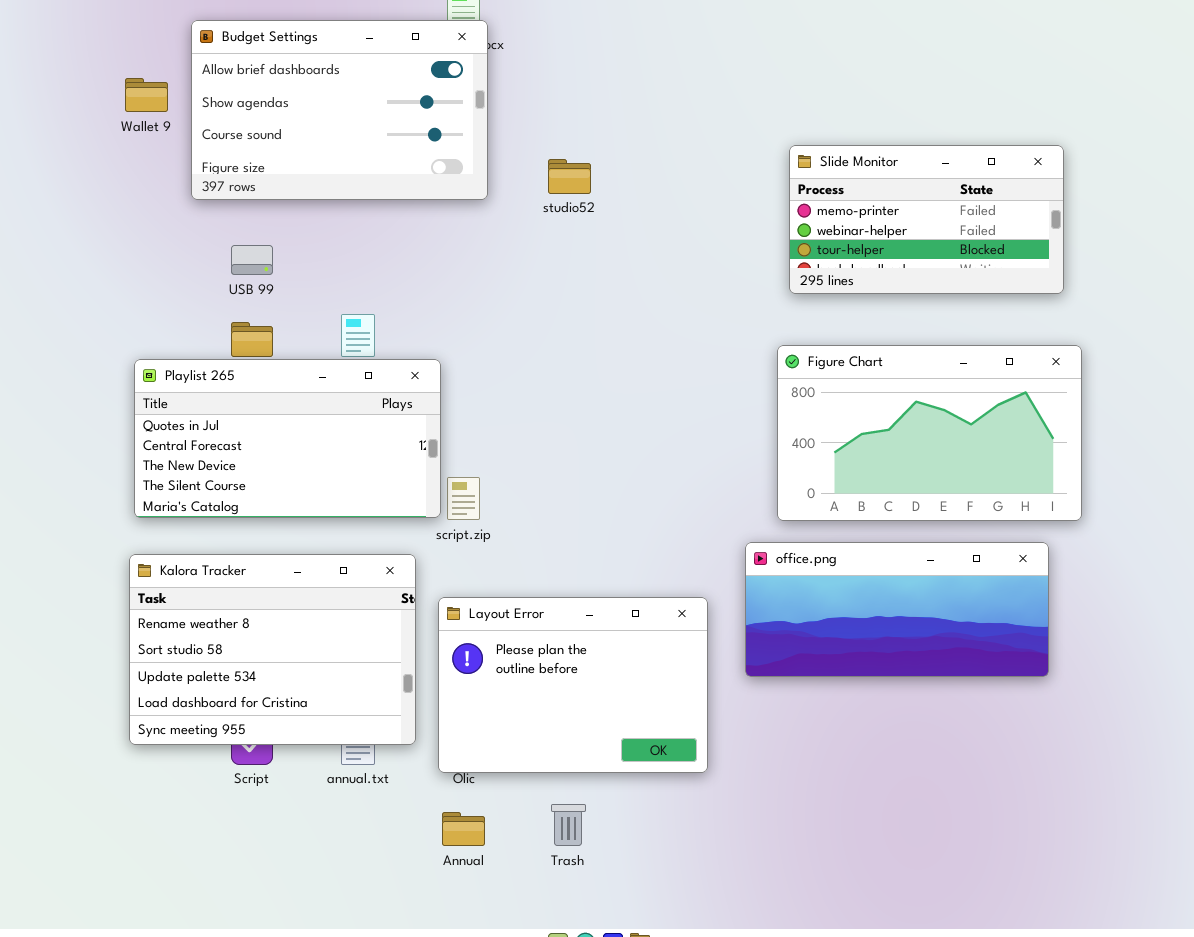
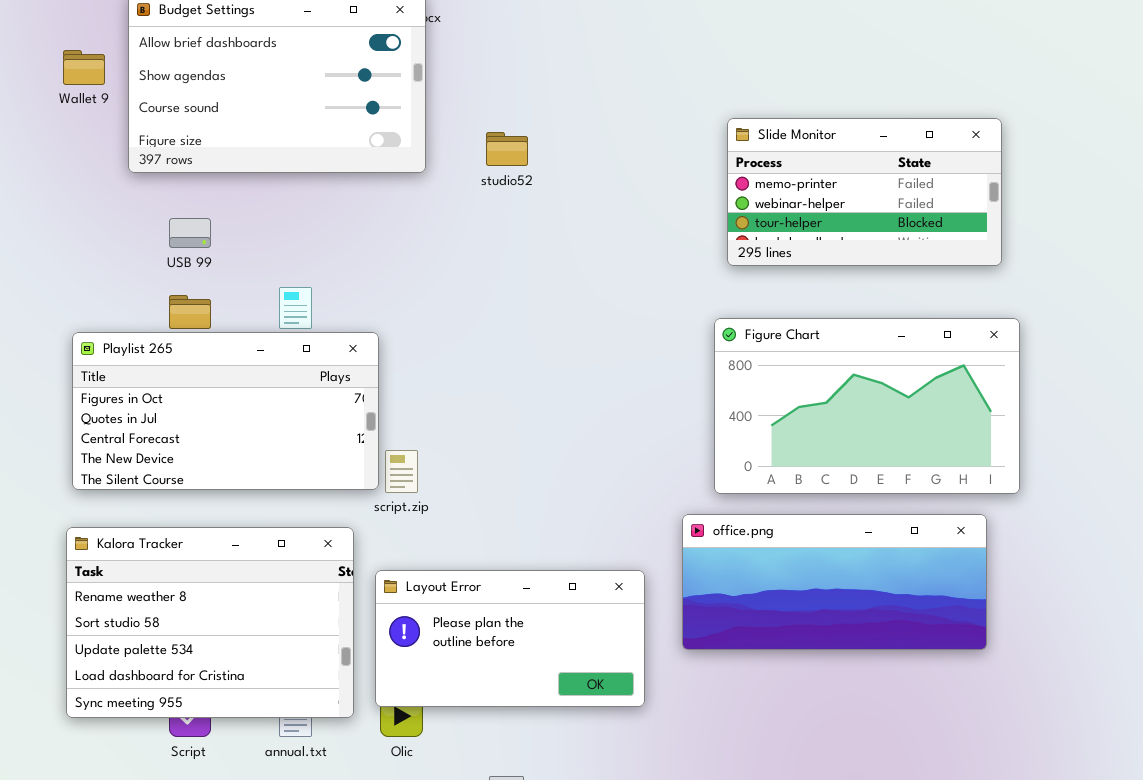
Playlist 265: [134,359,441,518] -> [72,332,379,490], scrolled up 1 row
Layout Error: [438,597,708,773] -> [375,570,645,707], resized

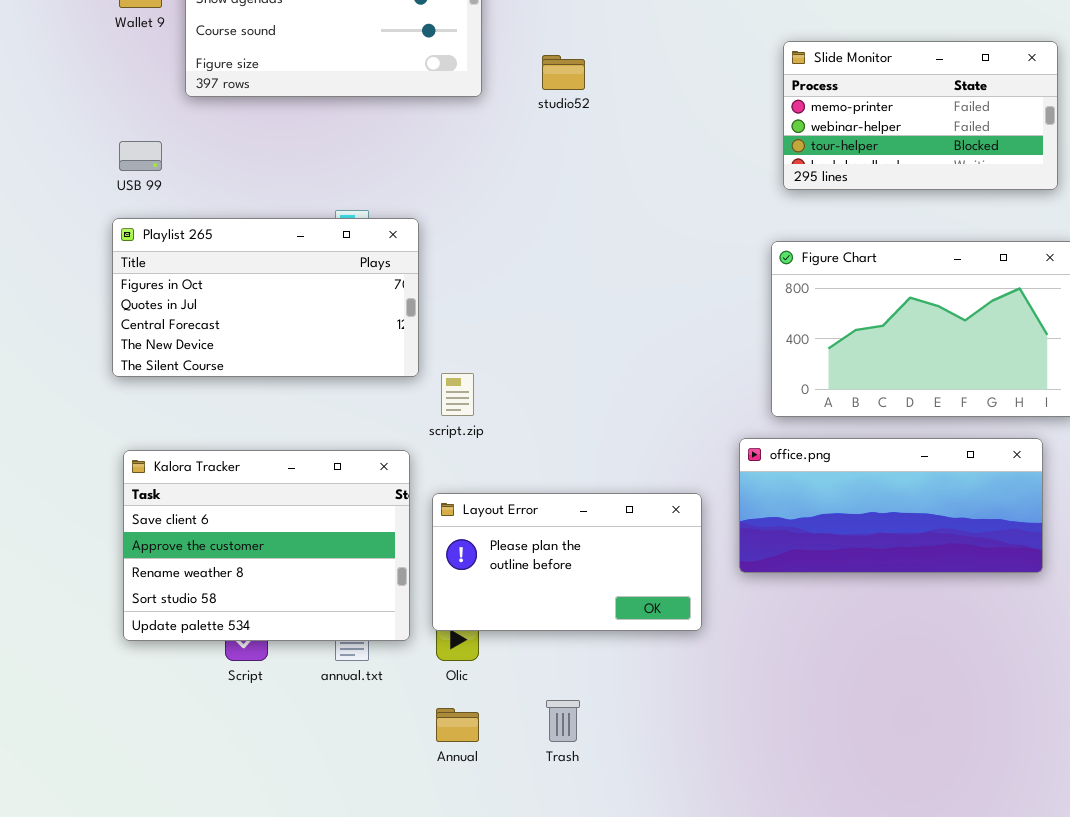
USB 99: [169,218,211,248] -> [119,141,162,171], moved
Playlist 265: [72,332,379,490] -> [112,218,419,377], moved
Kalora Tracker: [66,527,354,718] -> [123,450,410,641], scrolled up 2 rows

